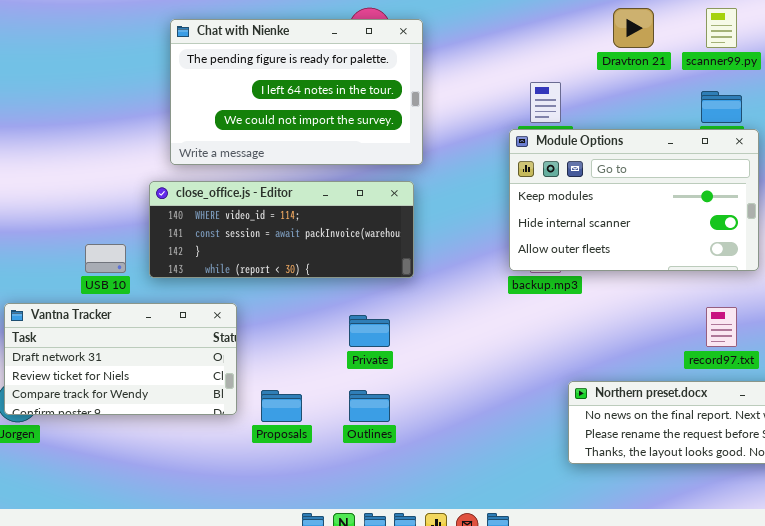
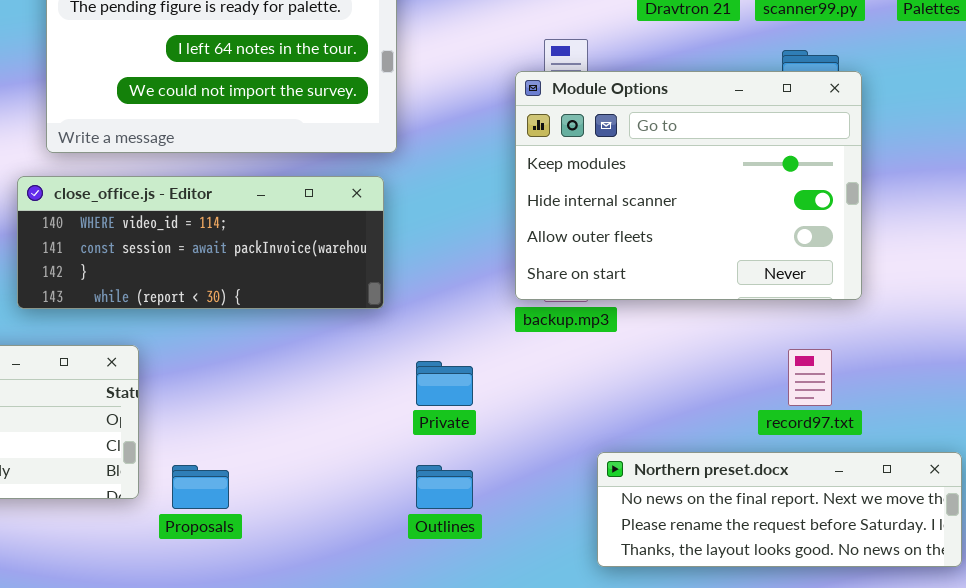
Module Options: [509,129,759,271] -> [515,71,862,300], resized
Private: [349,315,390,347] -> [416,361,473,406], moved
Outlines: [349,390,390,422] -> [416,465,473,509], moved

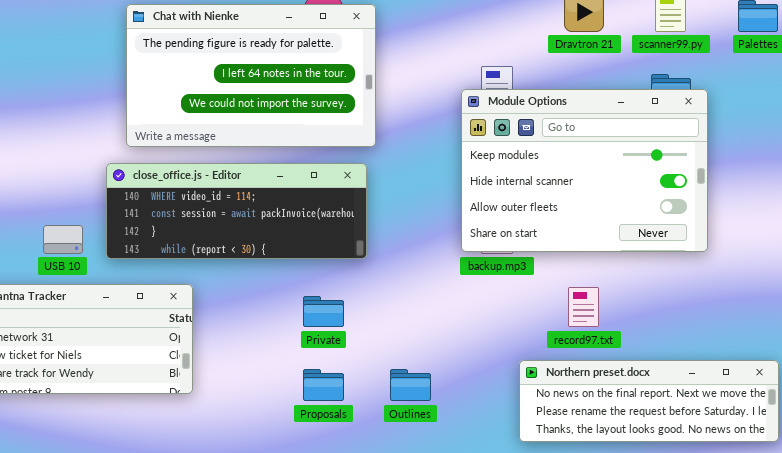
record97.txt: [788,349,832,406] -> [568,287,599,327], moved
Private: [416,361,473,406] -> [303,296,344,327], moved
Proposals: [172,465,229,509] -> [303,369,344,401], moved

